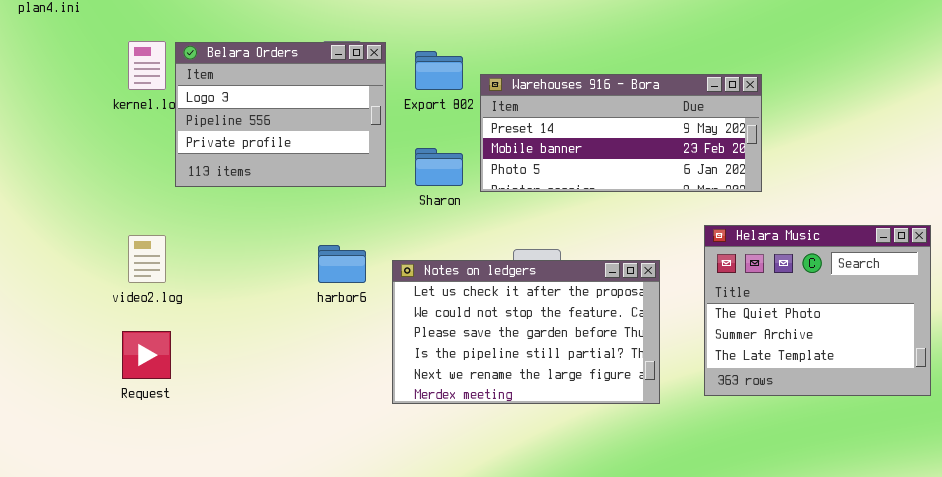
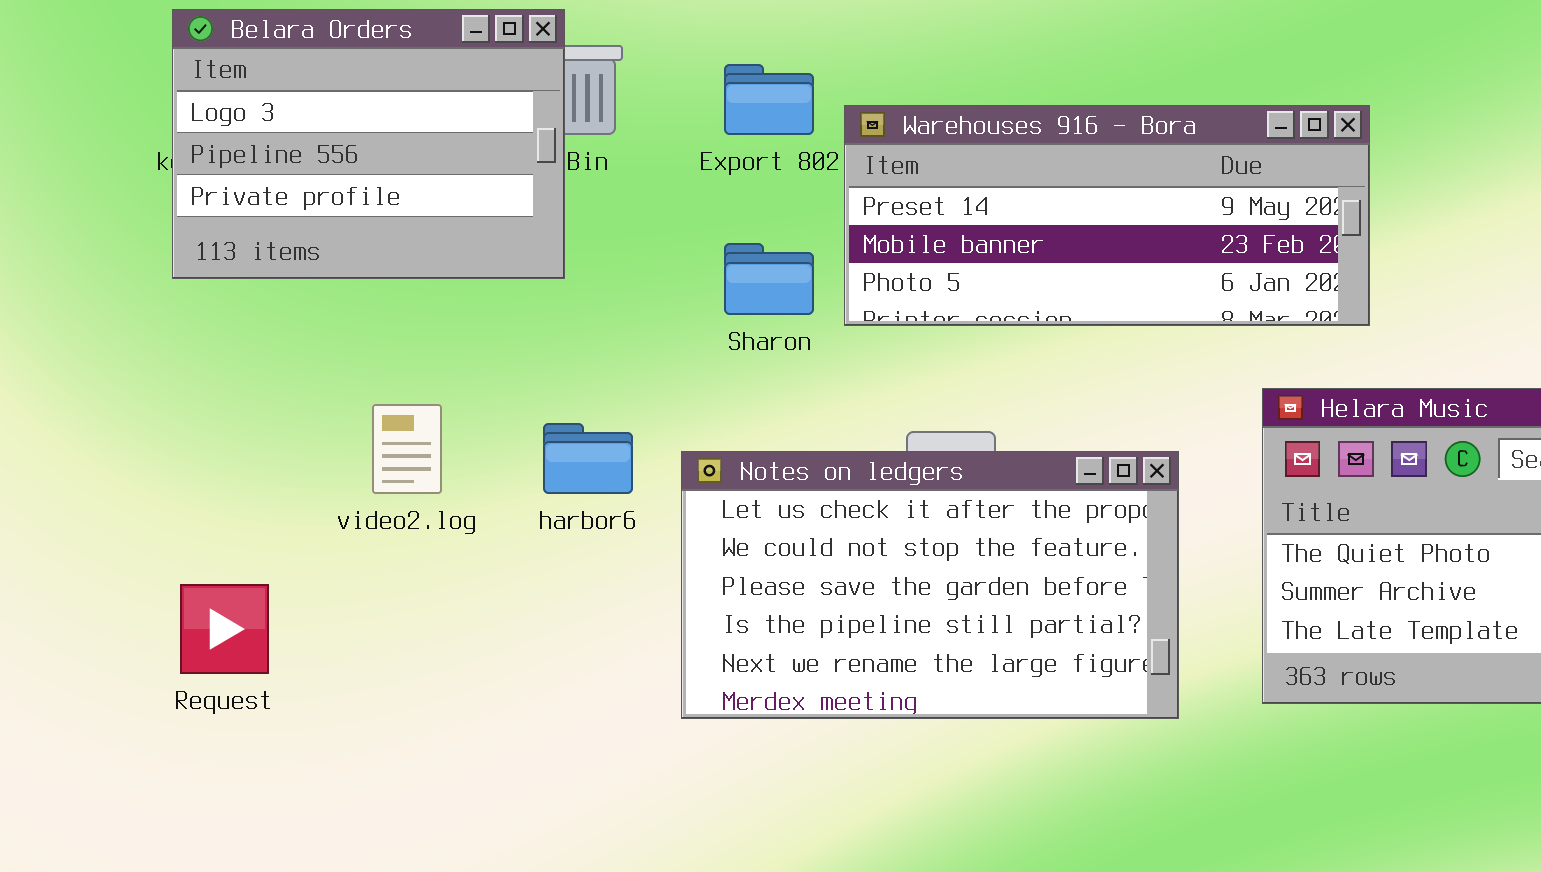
Belara Orders: [175,42,386,187] -> [172,9,565,279], moved
video2.log: [128,235,166,283] -> [372,404,442,494], moved

